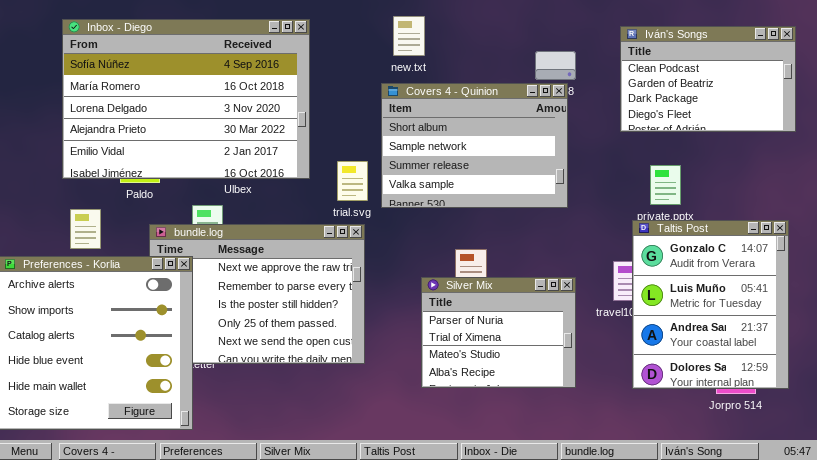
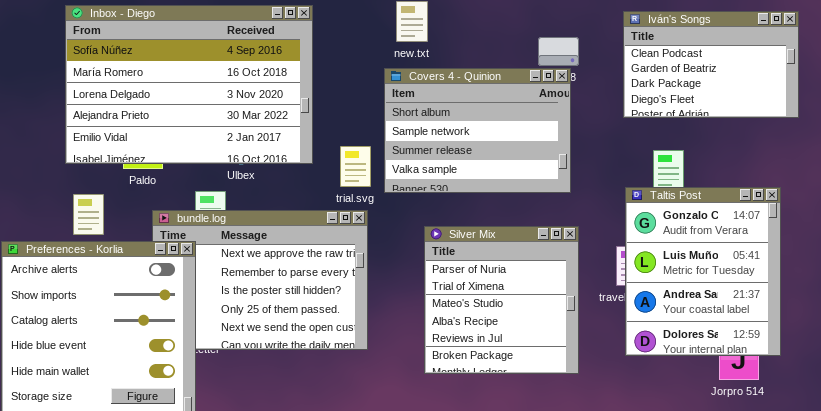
Taltis Post: [632,220,789,389] -> [625,187,781,356], moved
Silver Mix: [421,277,576,388] -> [424,226,579,374], resized

